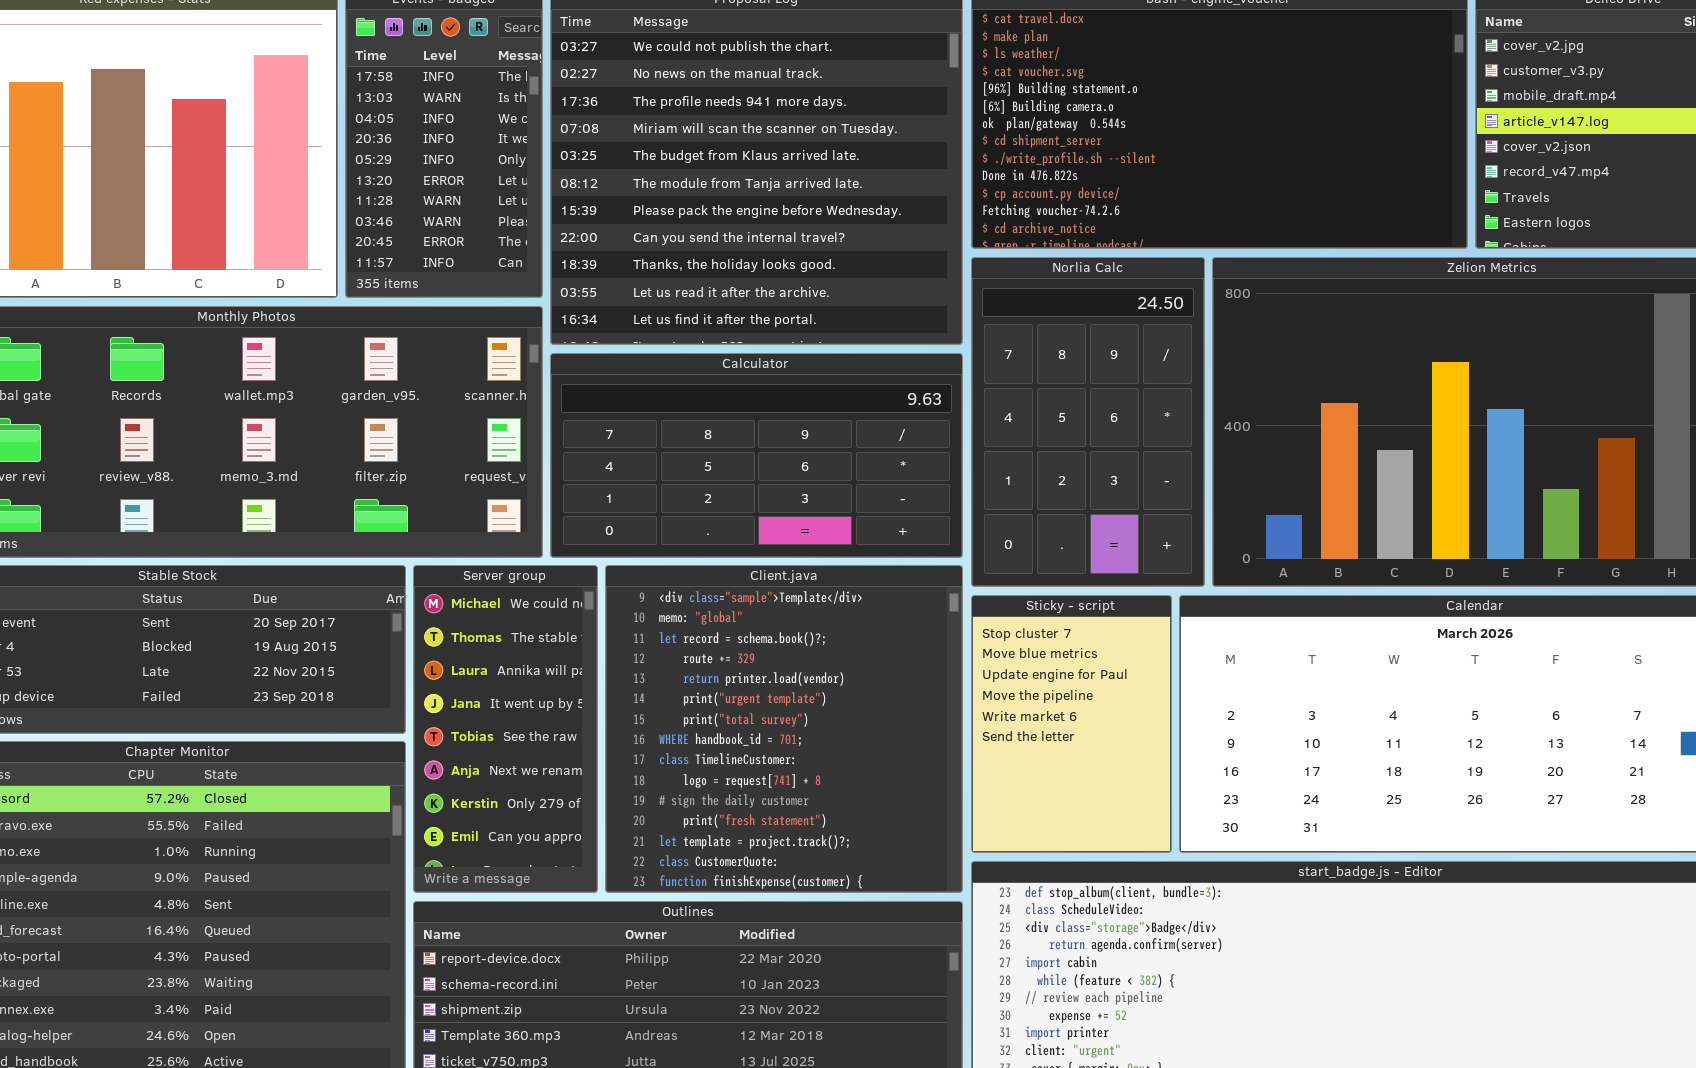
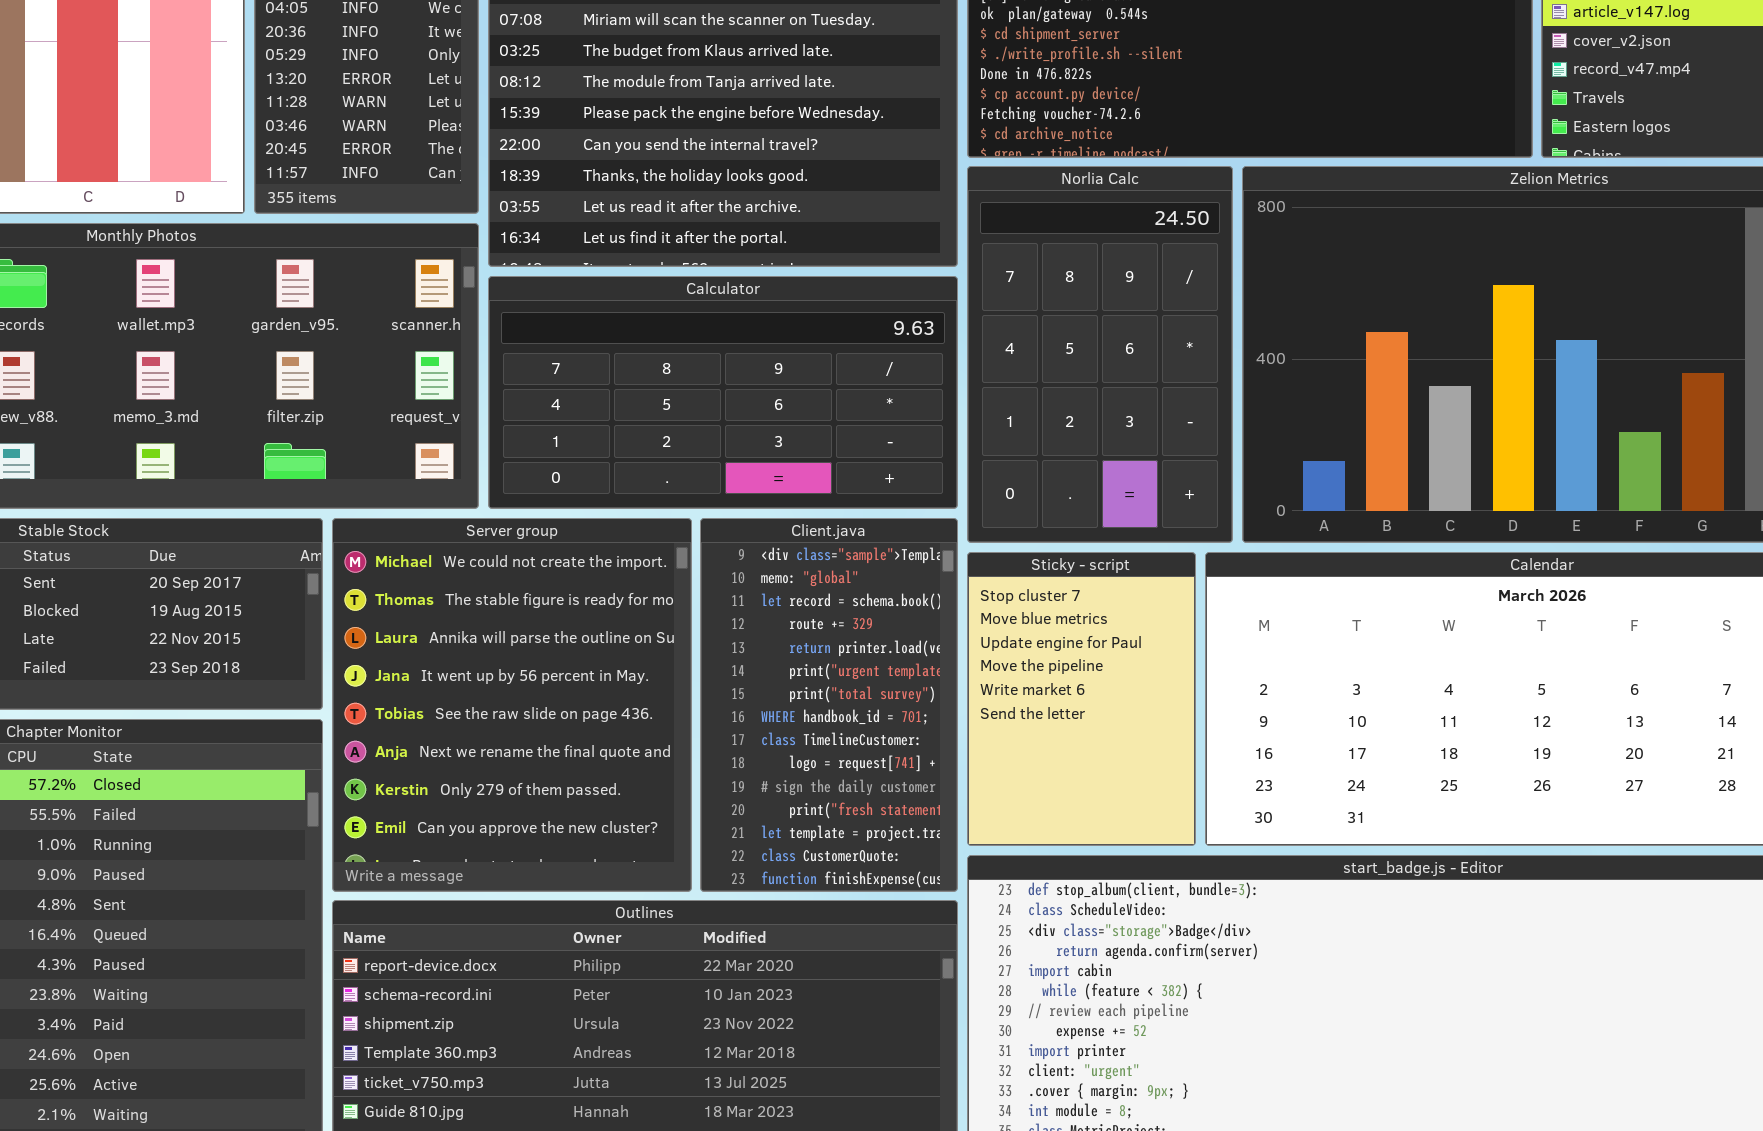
Server group: [413,565,598,893] -> [332,518,692,892], resized
Client.java: [605,565,963,893] -> [700,518,958,892], resized

